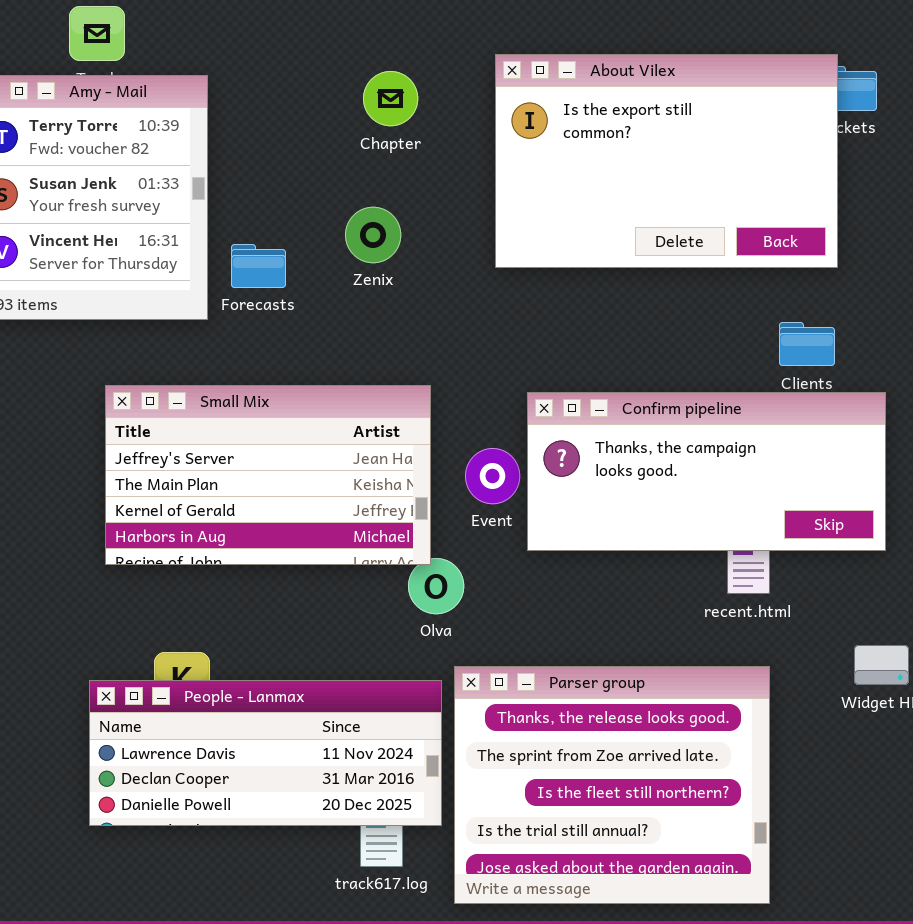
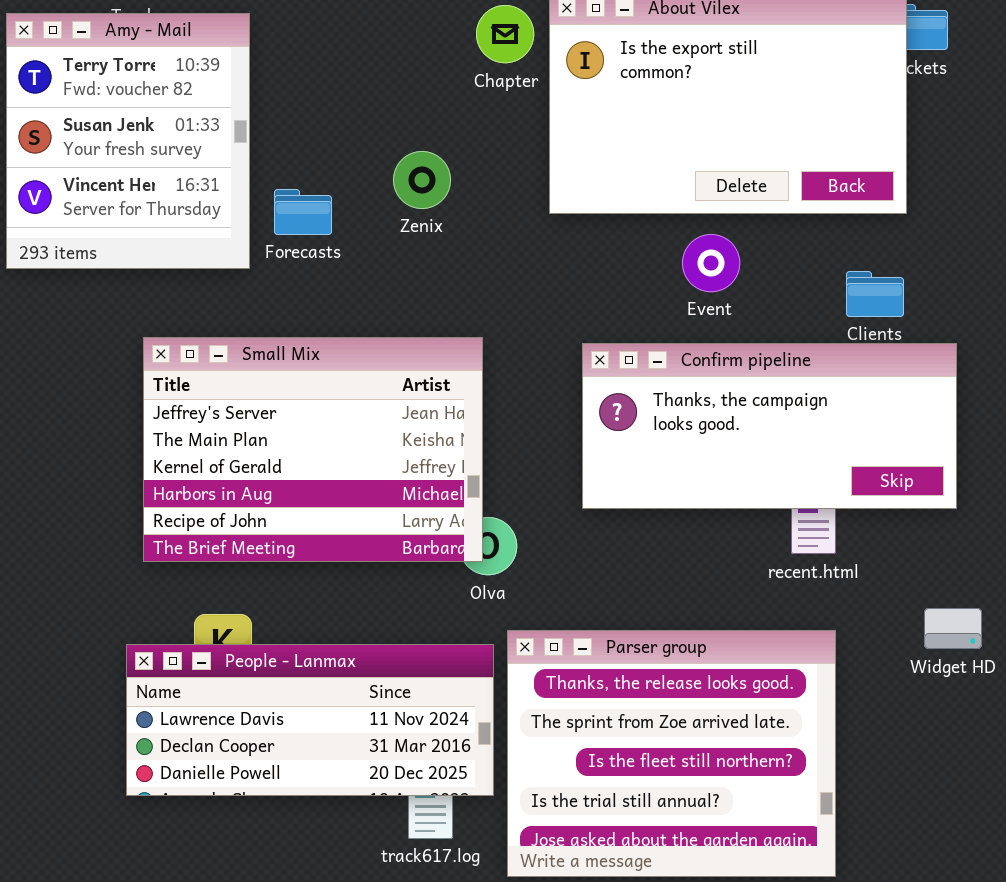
Chapter: [363,71,418,126] -> [476,5,534,63], moved
Small Mix: [105,385,431,565] -> [143,337,483,562], resized
Event: [465,448,520,504] -> [682,234,740,292], moved

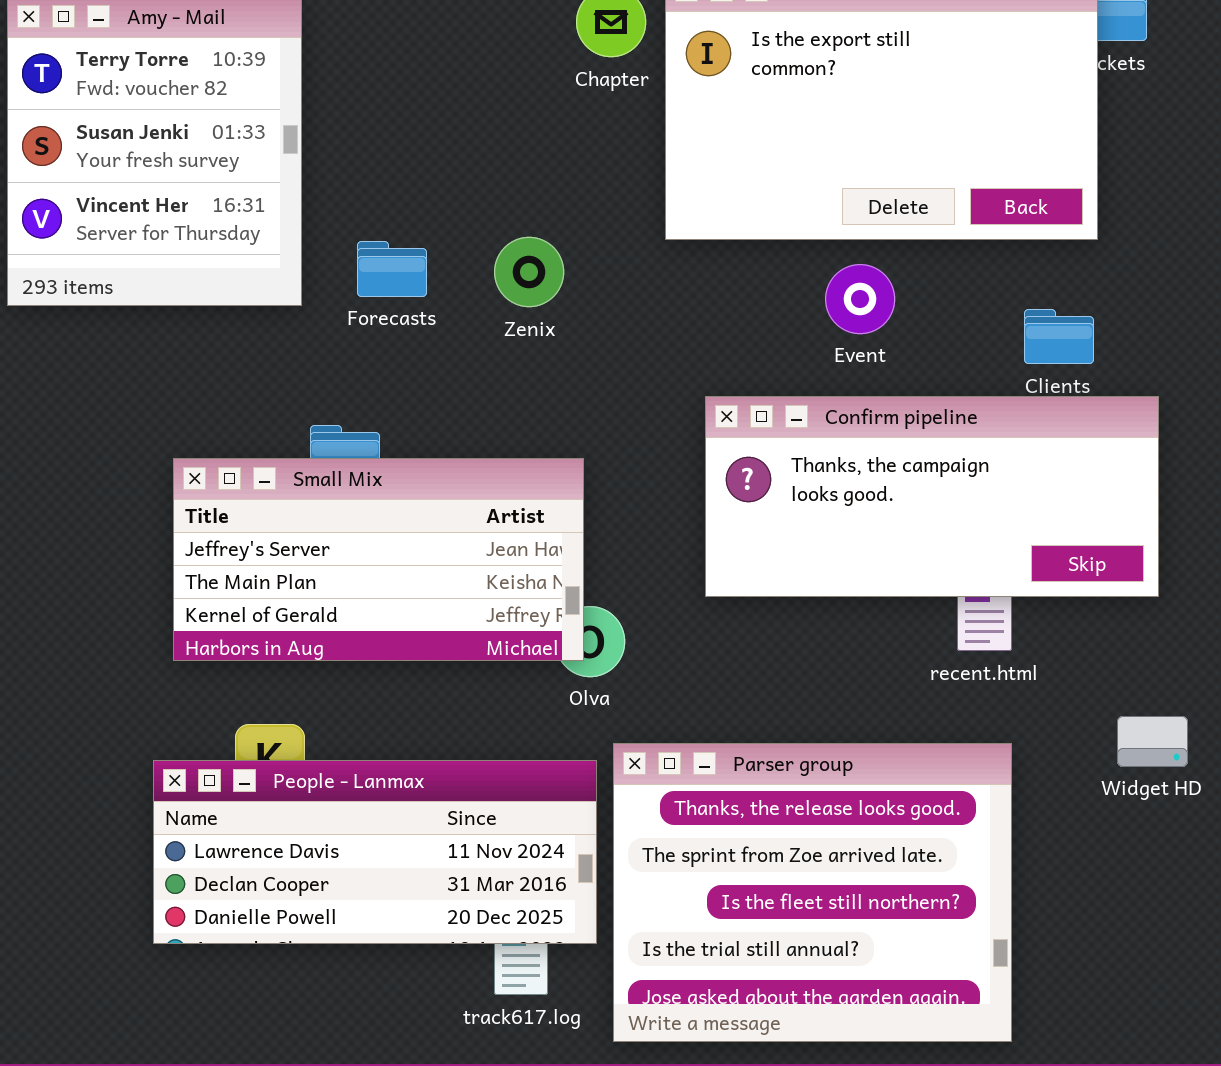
Zenix: [393,151,451,209] -> [494,237,564,307], moved
Forecasts: [274,189,332,235] -> [357,241,427,297], moved
Small Mix: [143,337,483,562] -> [173,458,584,661], resized

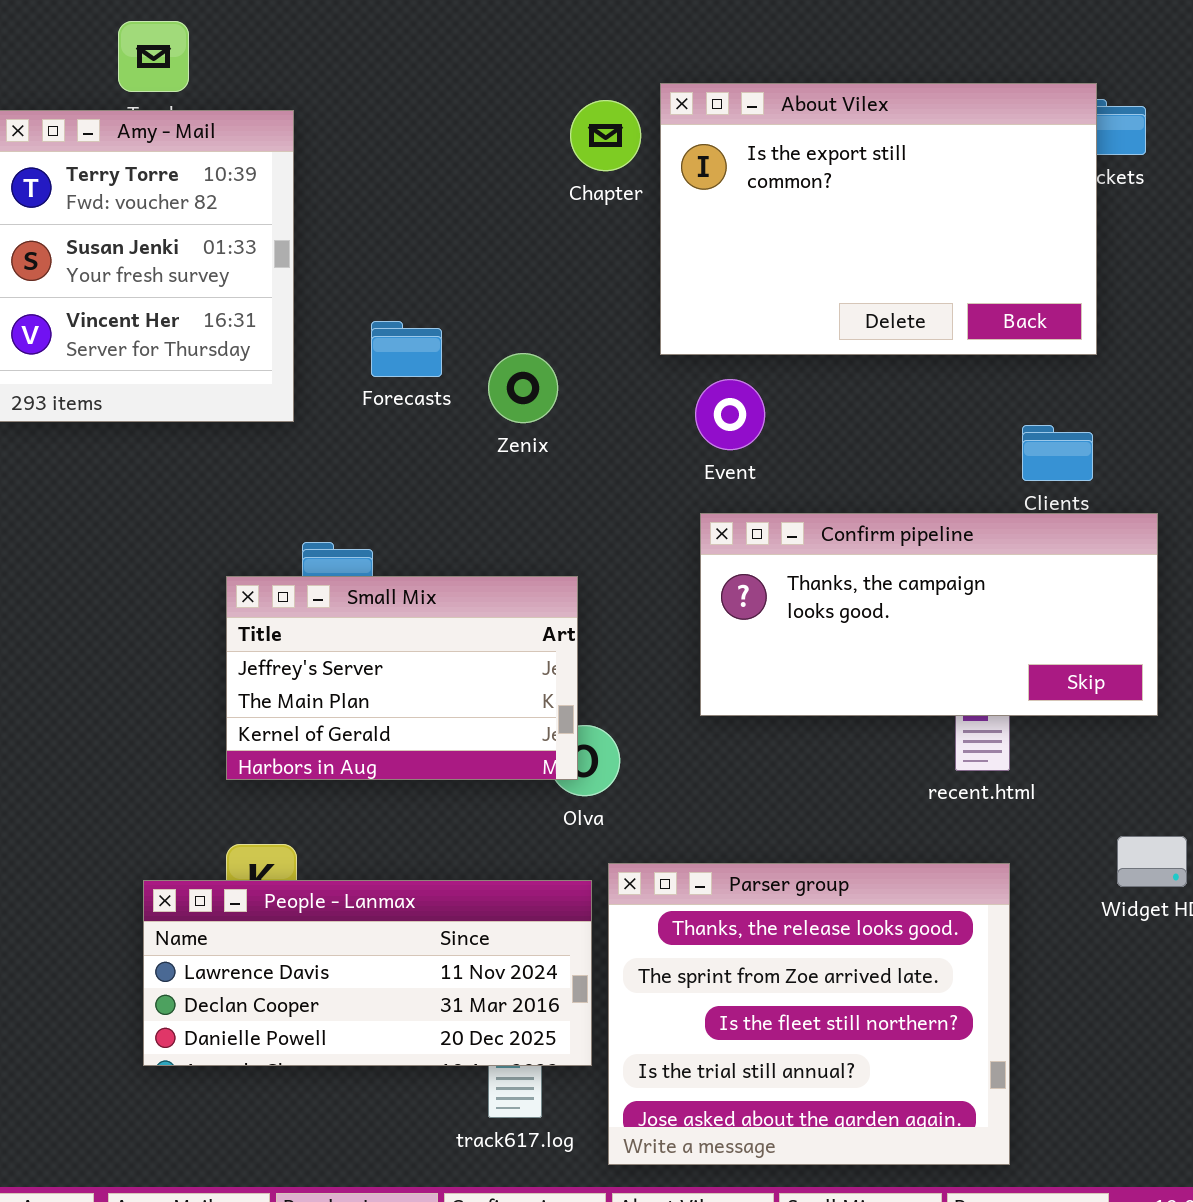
Forecasts: [357,241,427,297] -> [371,321,442,377], moved
Event: [825,264,895,334] -> [695,379,765,450], moved
Small Mix: [173,458,584,661] -> [226,576,578,780], resized

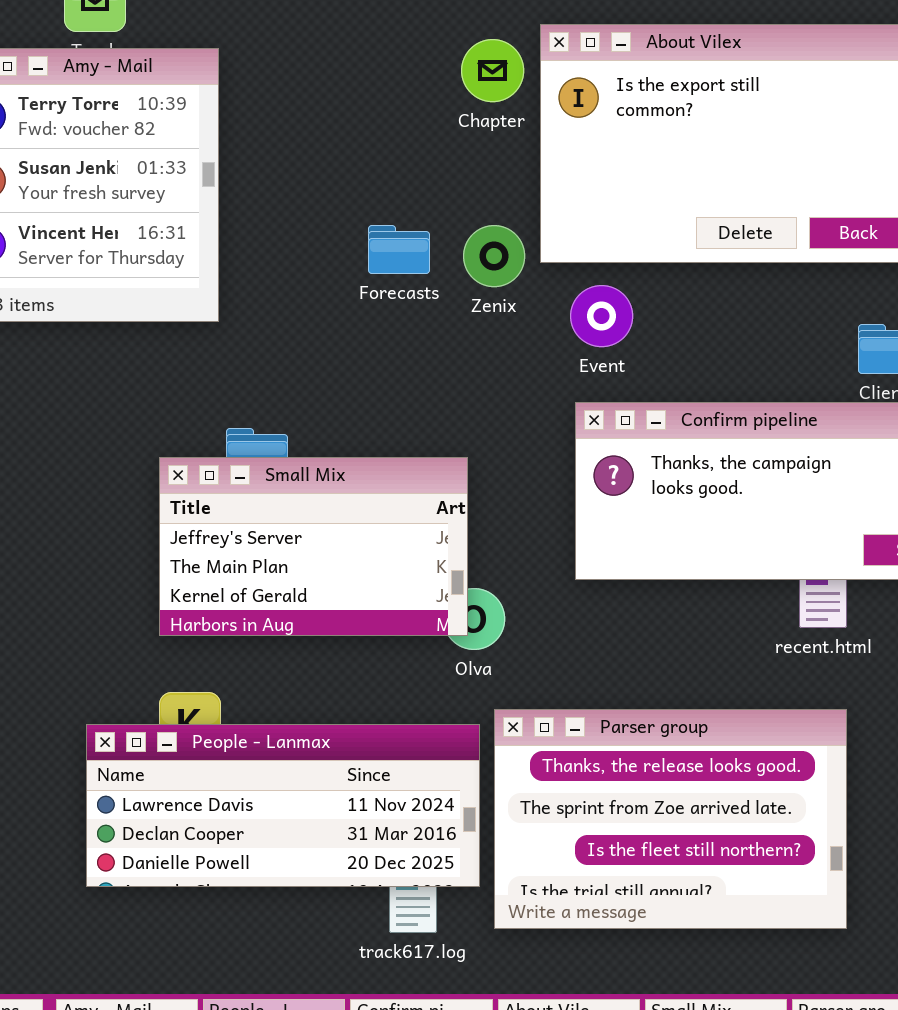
Forecasts: [371,321,442,377] -> [368,225,430,274], moved
Zenix: [488,353,558,423] -> [463,225,525,287], moved
Parser group: [608,863,1010,1165] -> [494,709,847,929], resized

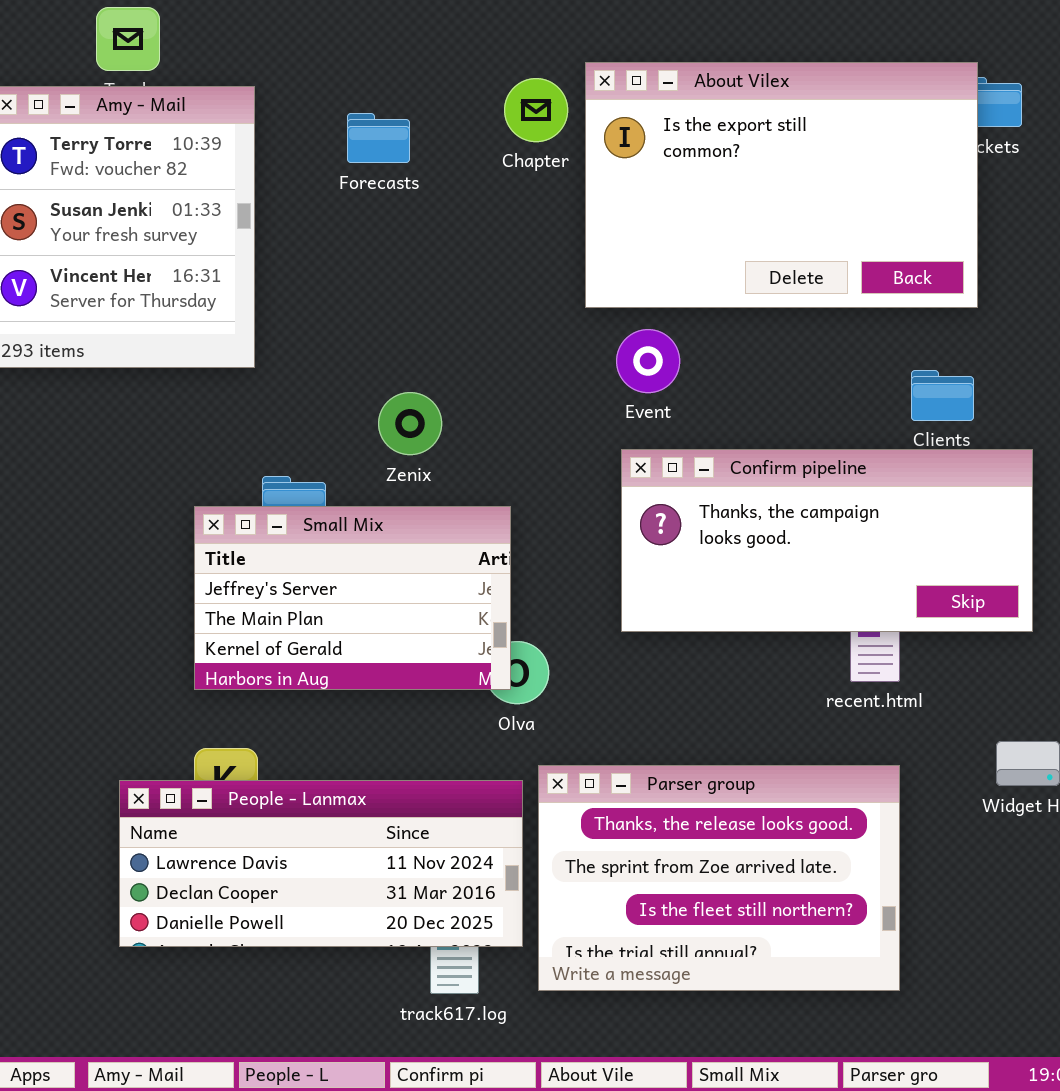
Forecasts: [368,225,430,274] -> [347,113,410,163], moved
Zenix: [463,225,525,287] -> [378,392,442,455], moved

